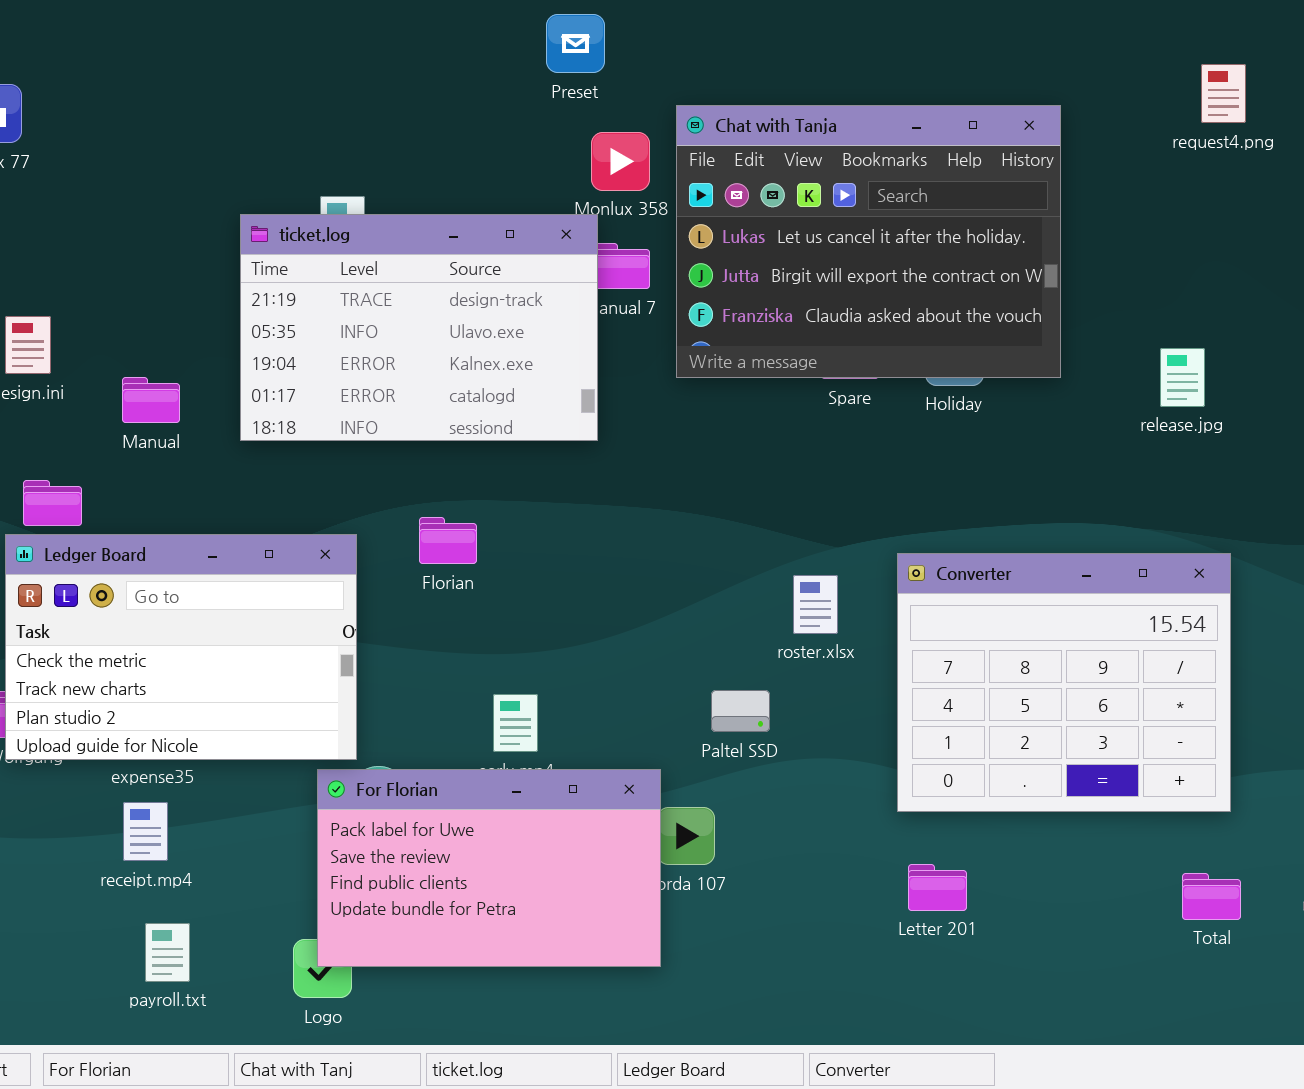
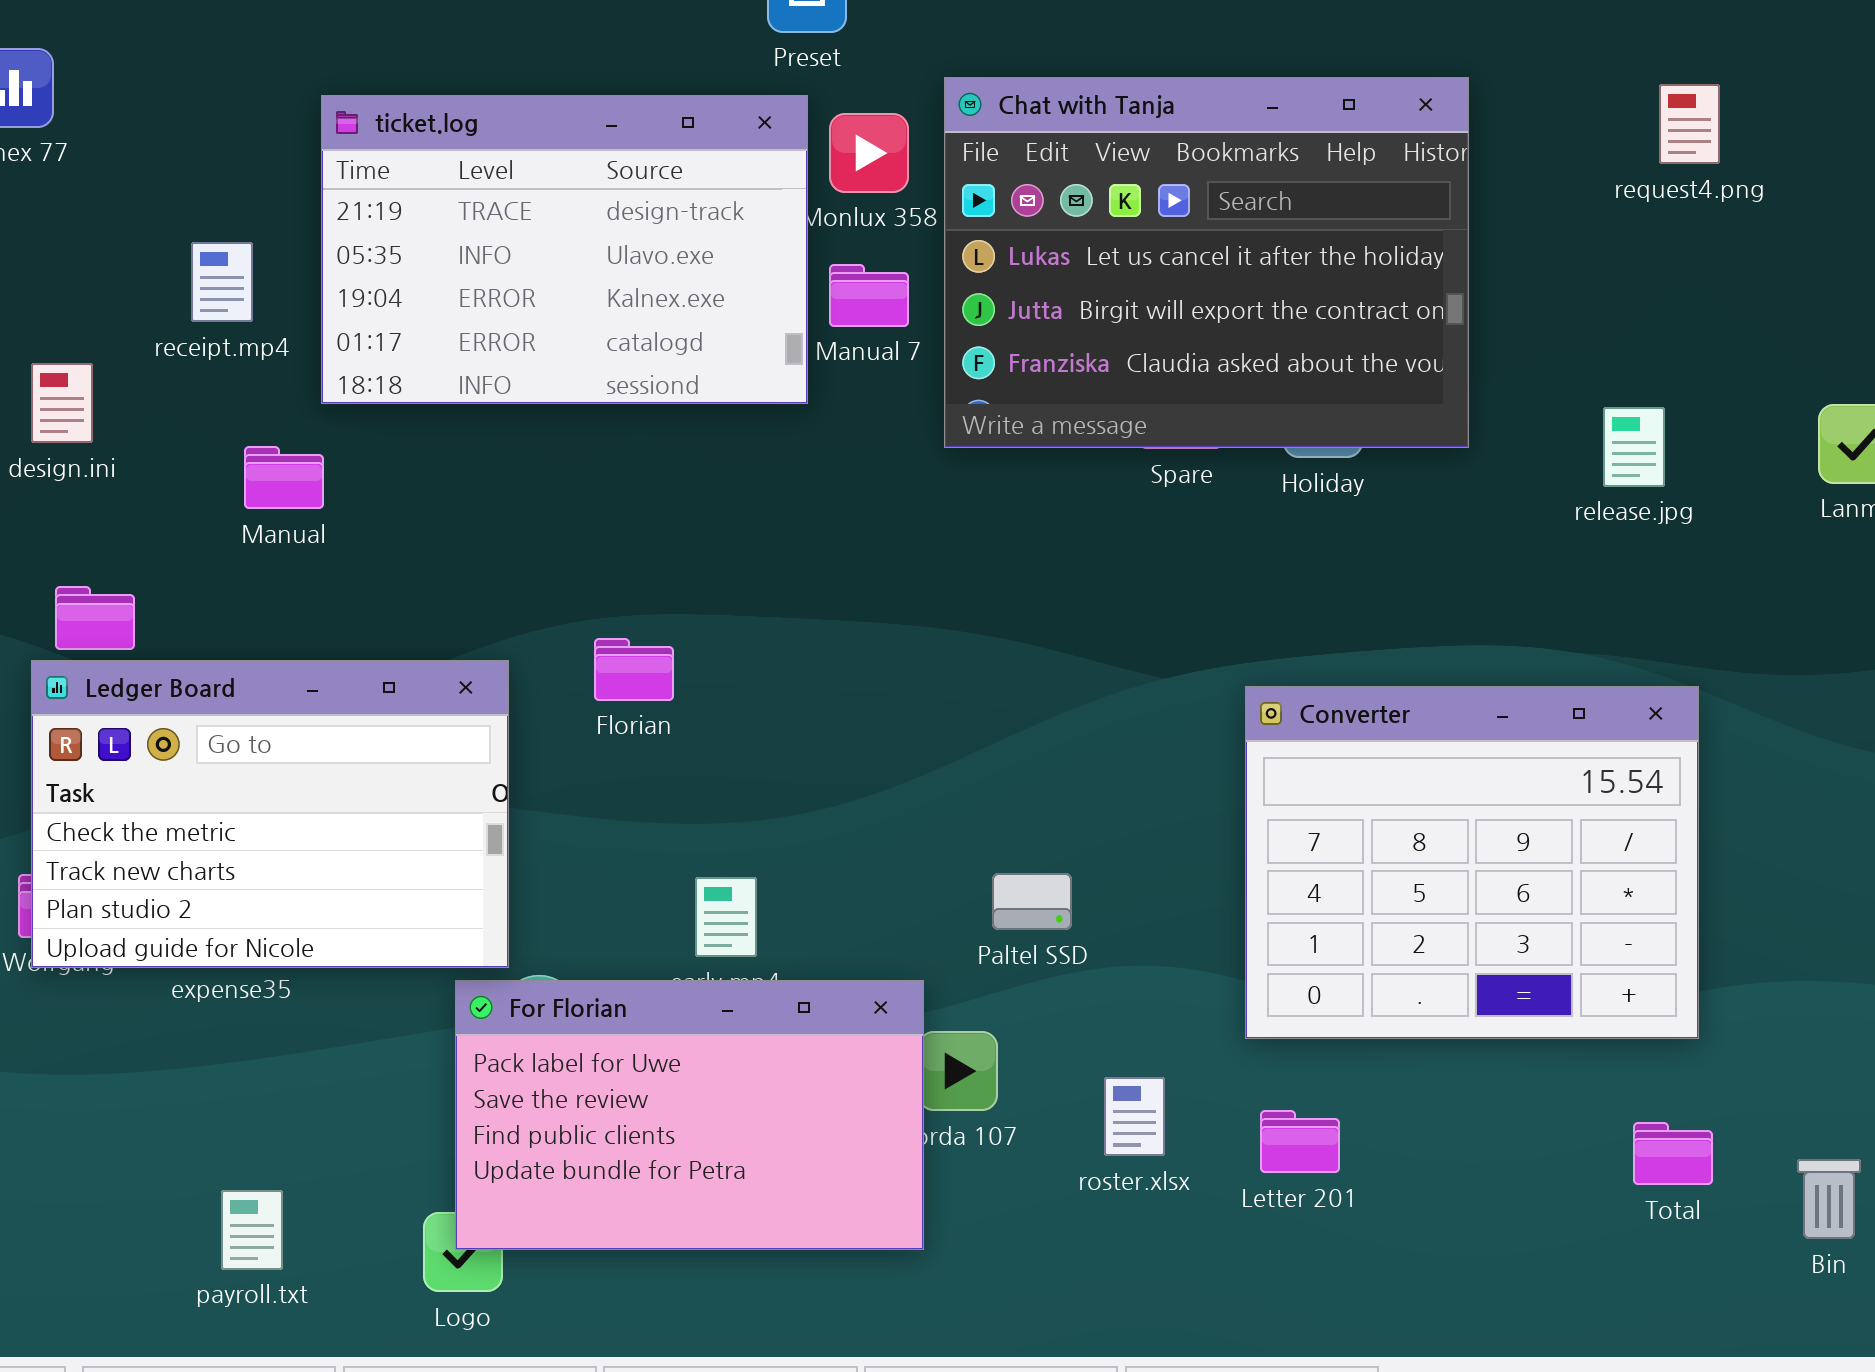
request4.png: [1201,64,1246,123] -> [1659,84,1720,164], moved
ticket.log: [240,214,598,441] -> [321,95,808,404], moved
Manual: [122,377,180,423] -> [244,446,324,509], moved
roster.xlsx: [793,575,838,634] -> [1104,1077,1165,1156], moved
receipt.mp4: [123,802,168,861] -> [191,242,253,322], moved

